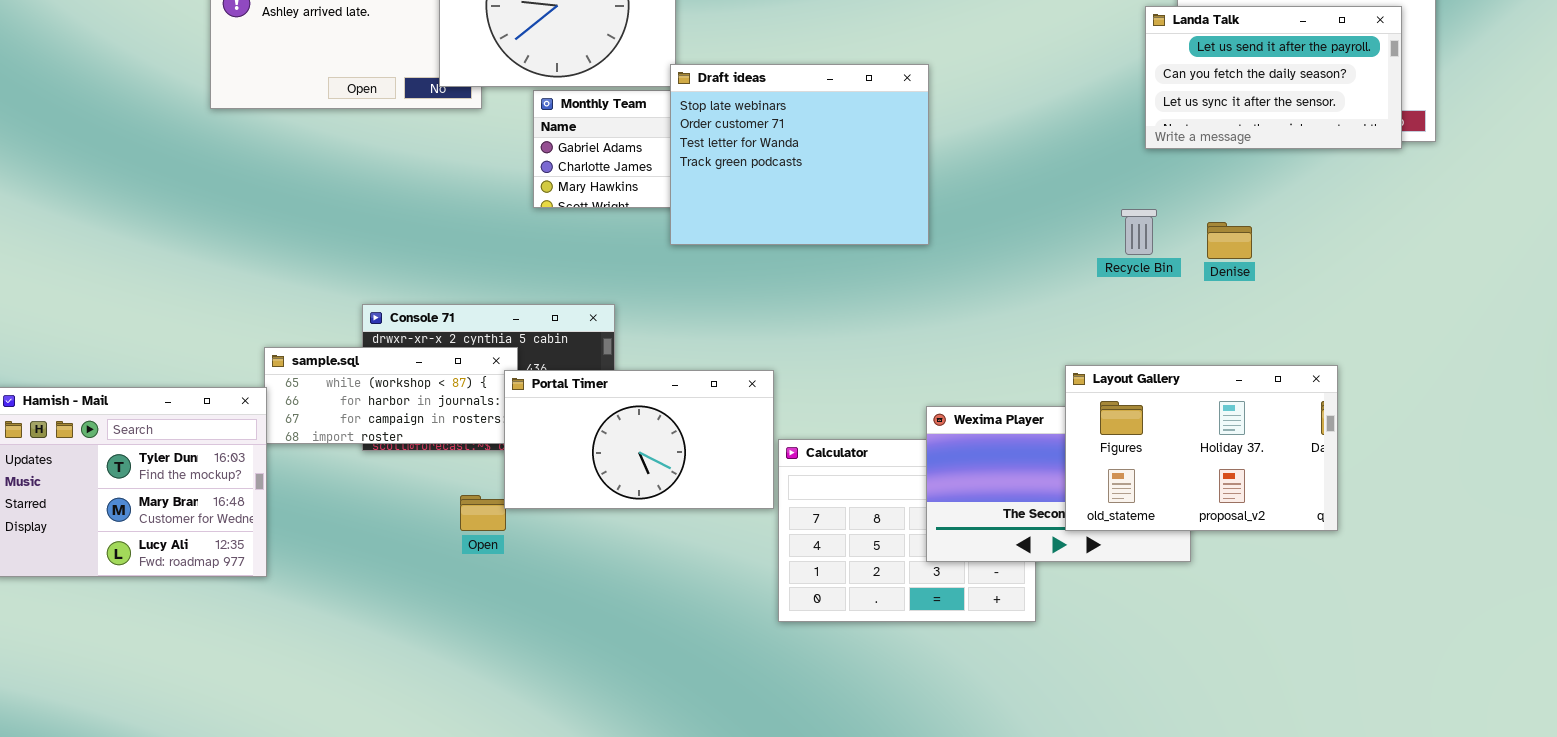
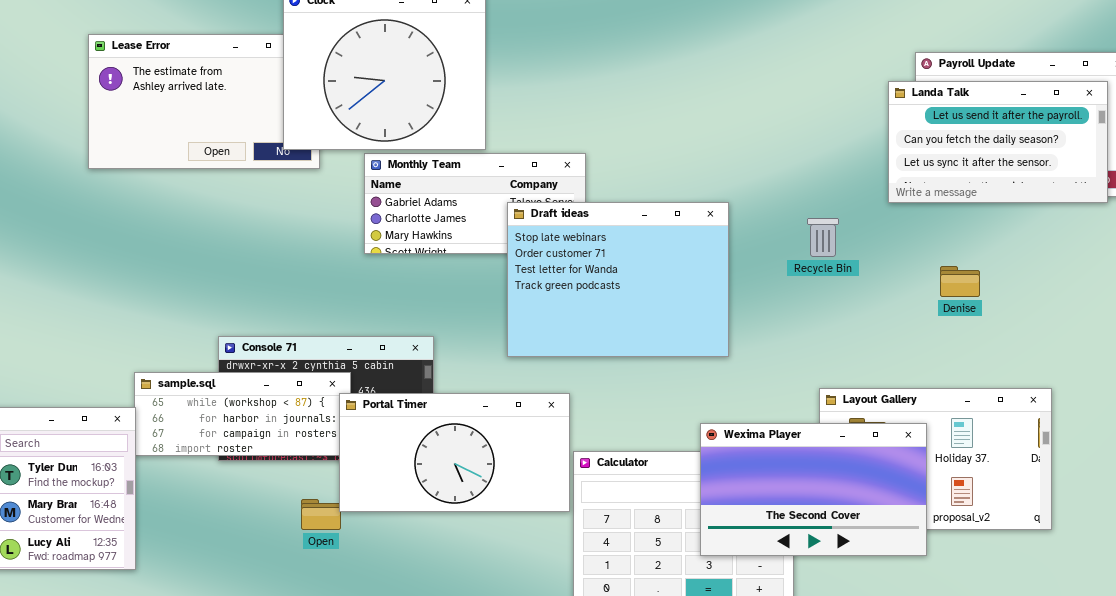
Draft ideas: [670,64,929,245] -> [507,202,729,357], moved
Recycle Bin: [1121,209,1157,255] -> [807,218,839,257], moved
Wexima Player: [926,406,1191,562] -> [700,423,927,556], raised

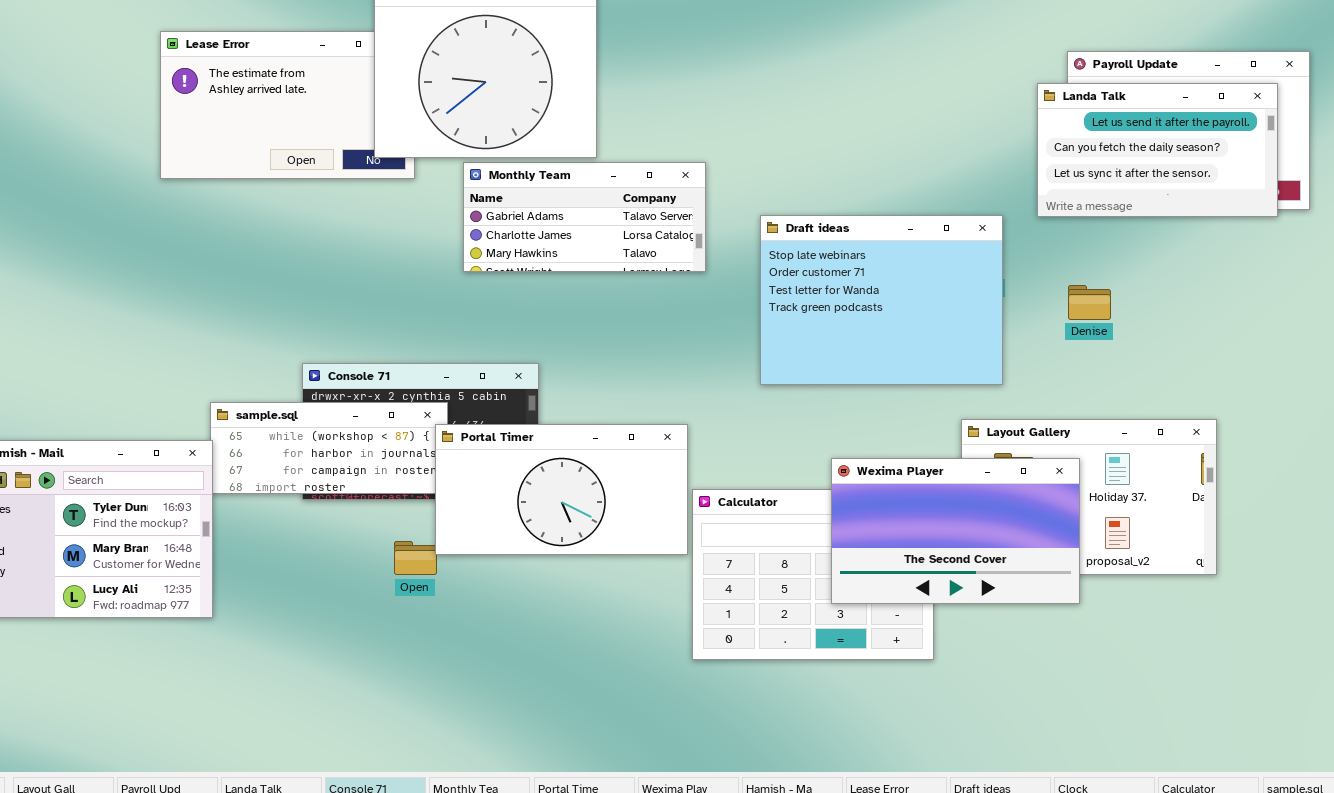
Draft ideas: [507,202,729,357] -> [760,215,1003,385], moved
Denise: [940,266,980,297] -> [1068,285,1111,320], moved

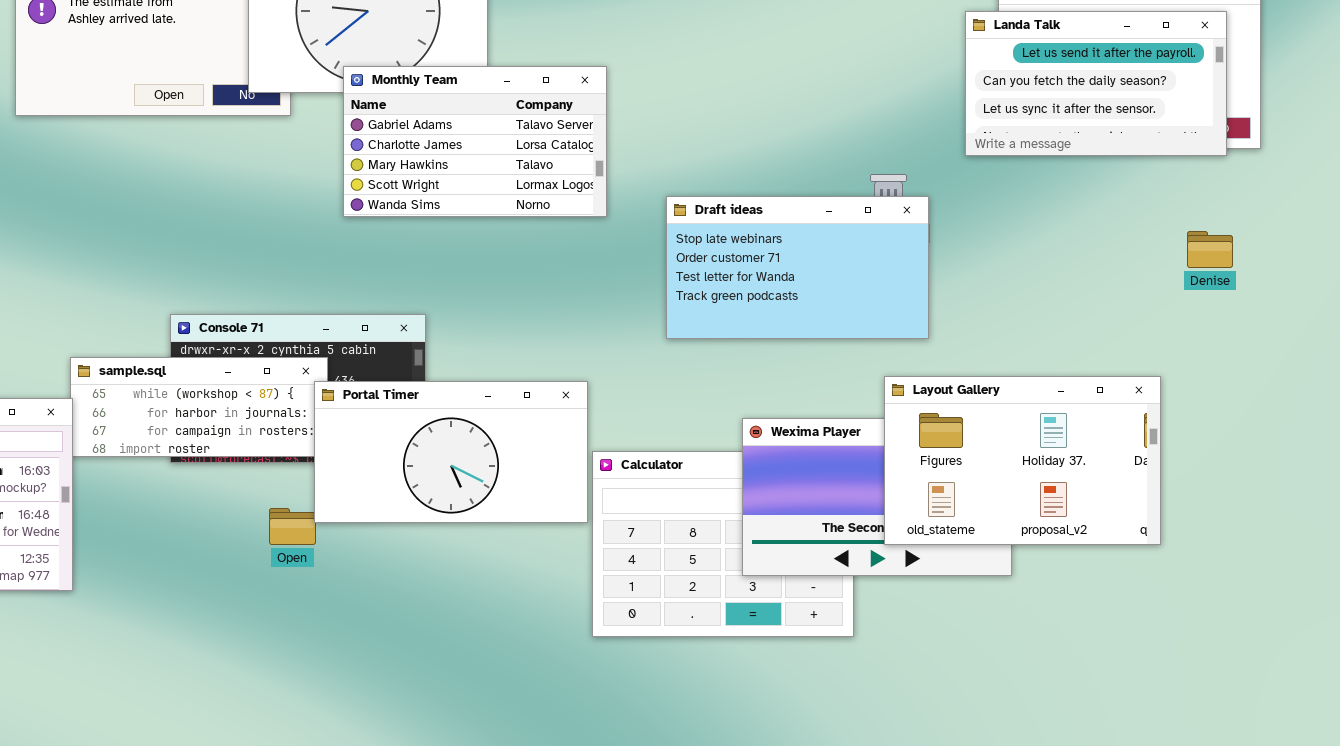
Monthly Team: [463,162,706,272] -> [343,66,607,217], resized
Draft ideas: [760,215,1003,385] -> [666,196,929,339], resized
Denise: [1068,285,1111,320] -> [1187,231,1233,268], moved
Layout Gallery: [961,419,1217,575] -> [884,376,1161,545], raised

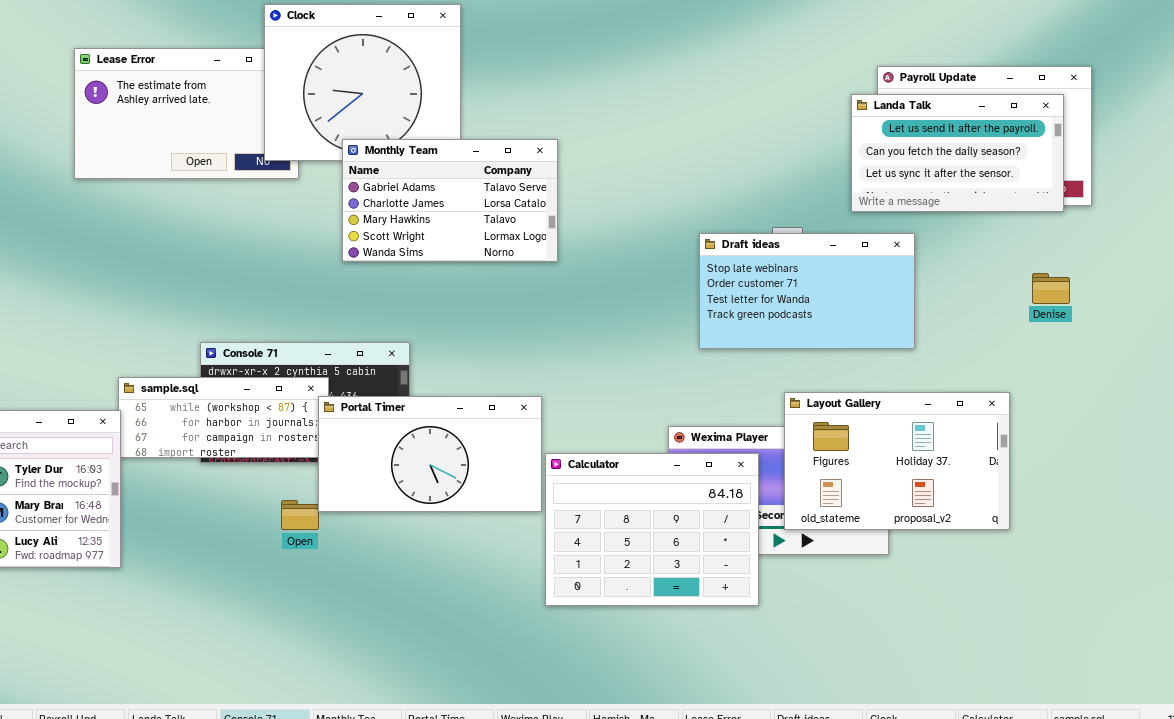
Draft ideas: [666,196,929,339] -> [699,233,915,349], moved
Calculator: [592,451,854,637] -> [545,453,759,606], raised

